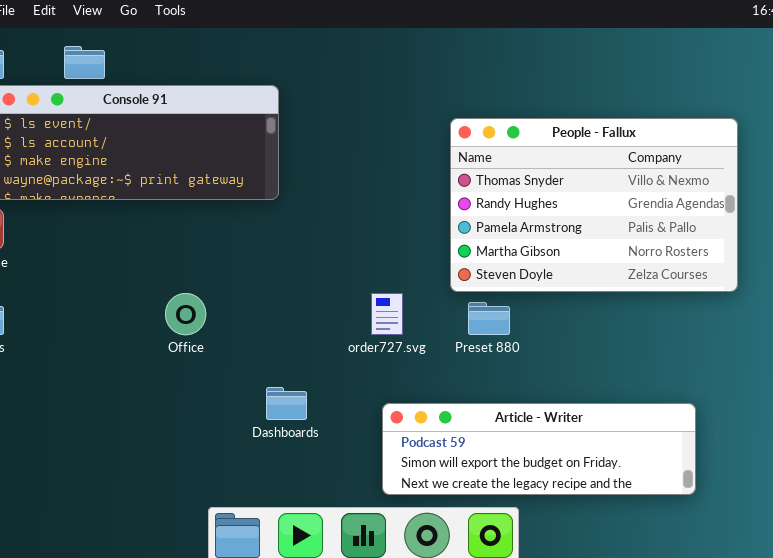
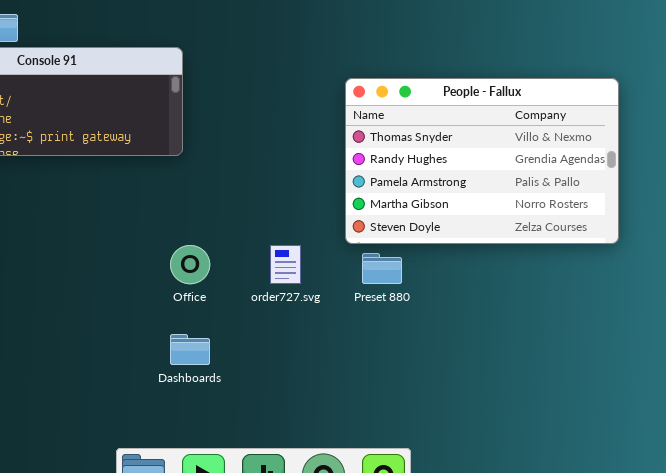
Office: [165,293,206,335] -> [170,245,210,284], moved
Article - Writer: [382,403,696,495] -> none, closed

